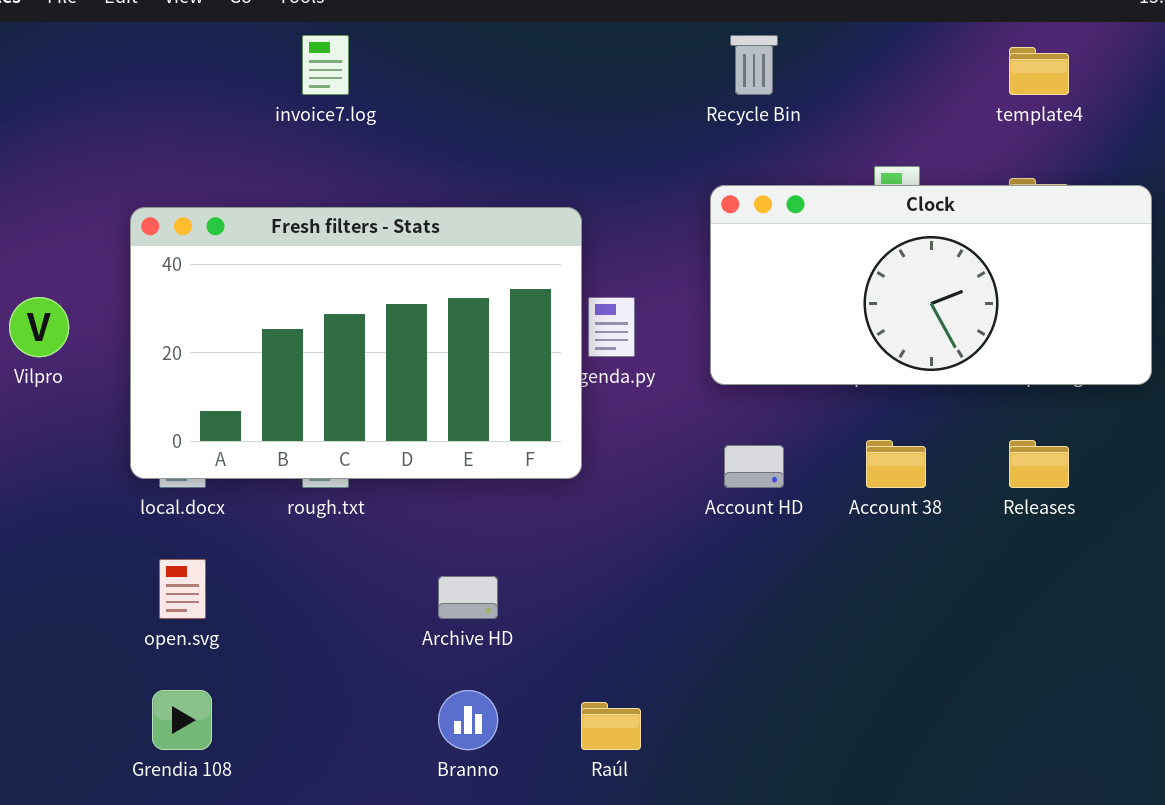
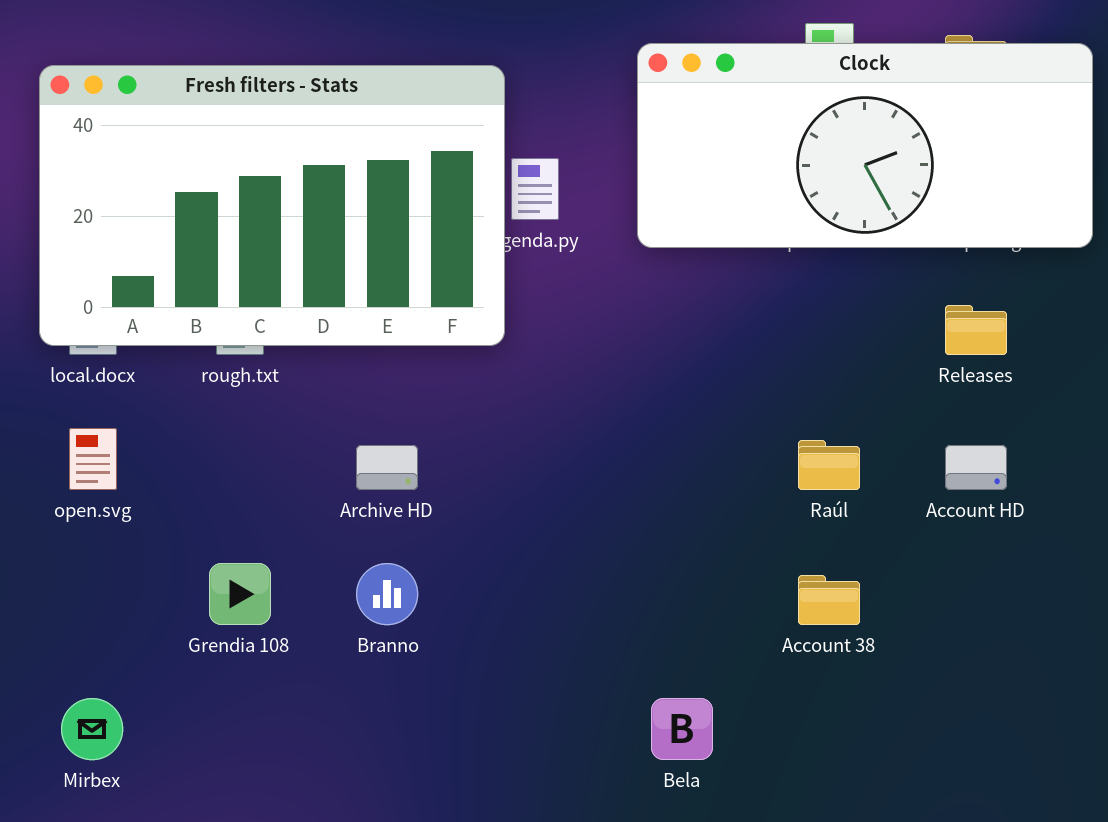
Account 38: [866,440,926,488] -> [798,575,860,625], moved
Account HD: [724,445,784,488] -> [945,445,1007,490], moved
Grendia 108: [152,690,212,750] -> [209,563,271,625], moved
Raúl: [581,702,641,750] -> [798,440,860,490], moved

